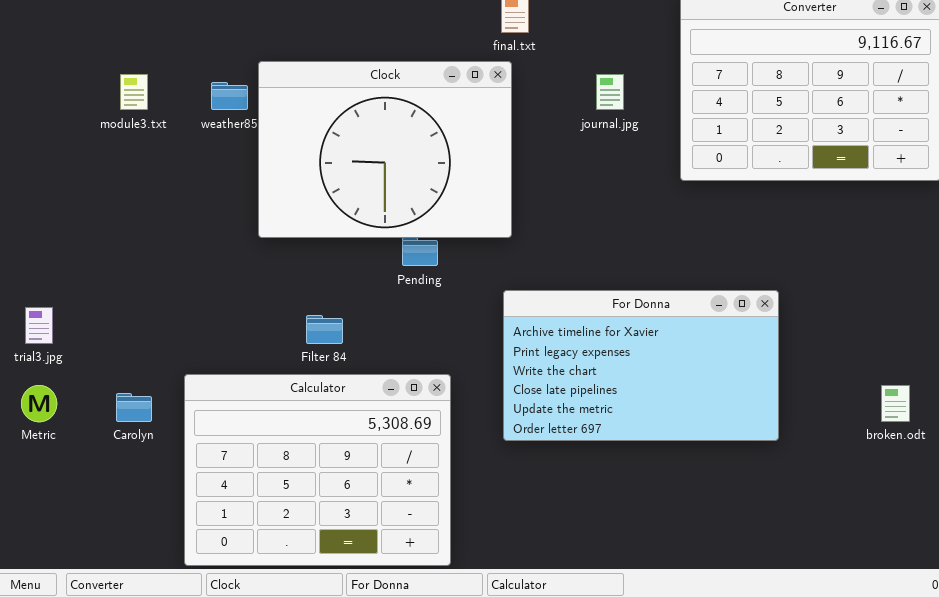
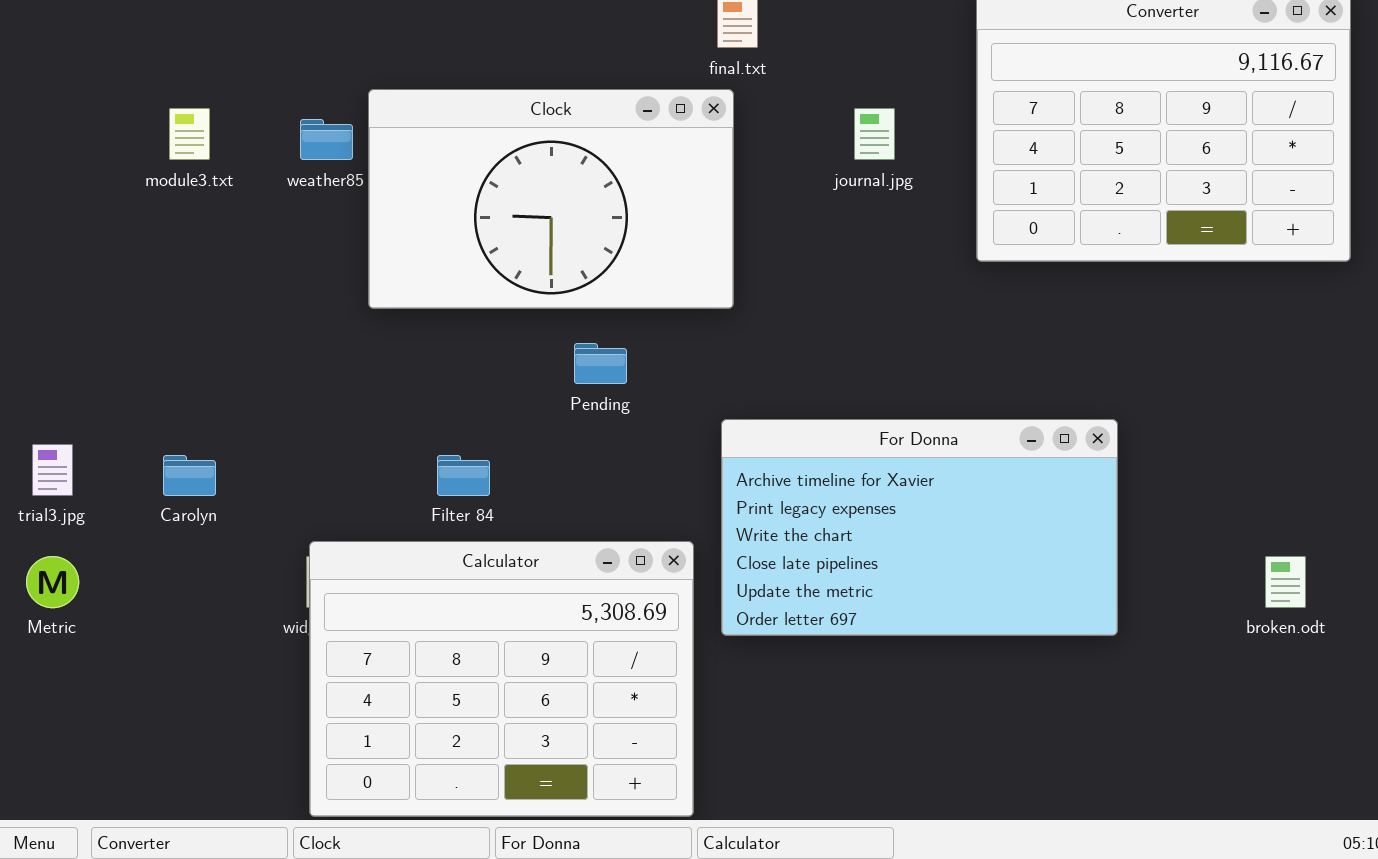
Clock: [258,61,512,238] -> [368,89,734,309], resized
Calculator: [184,374,451,566] -> [309,541,694,817], moved
Carolyn: [116,393,152,422] -> [163,455,216,496], moved

